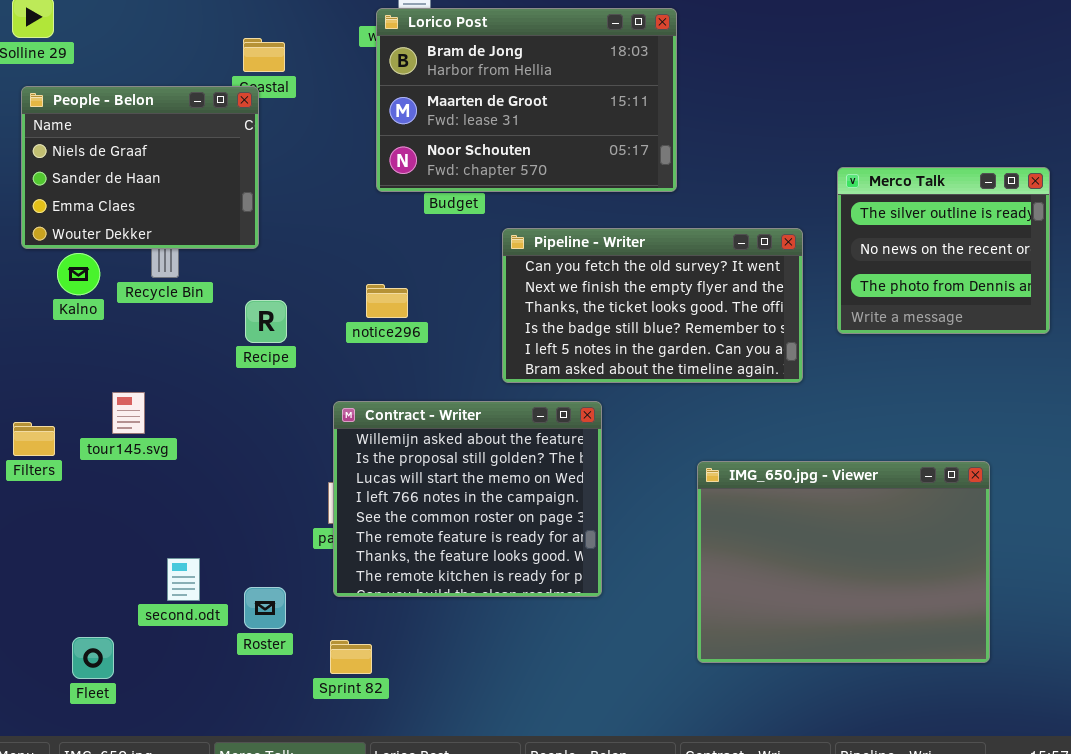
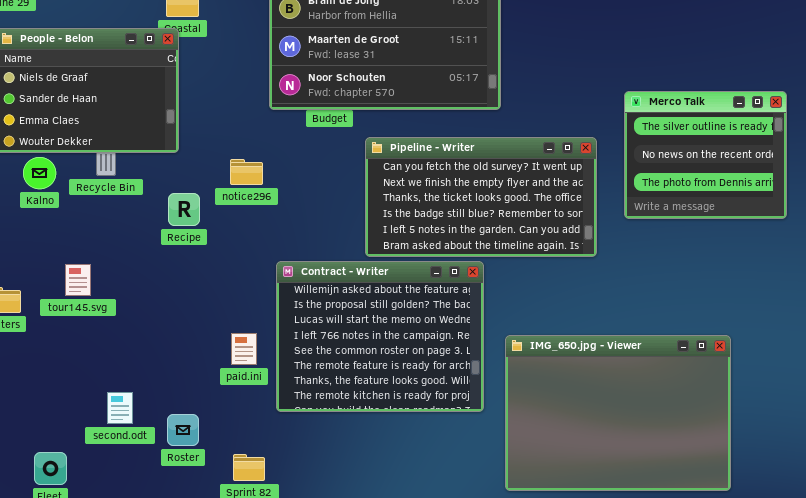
notice296: [366,284,408,318] -> [230,159,263,185], moved
Contract - Writer: [333,401,602,597] -> [276,261,484,412], moved
IMG_650.jpg - Viewer: [697,461,990,663] -> [505,335,731,491], moved

